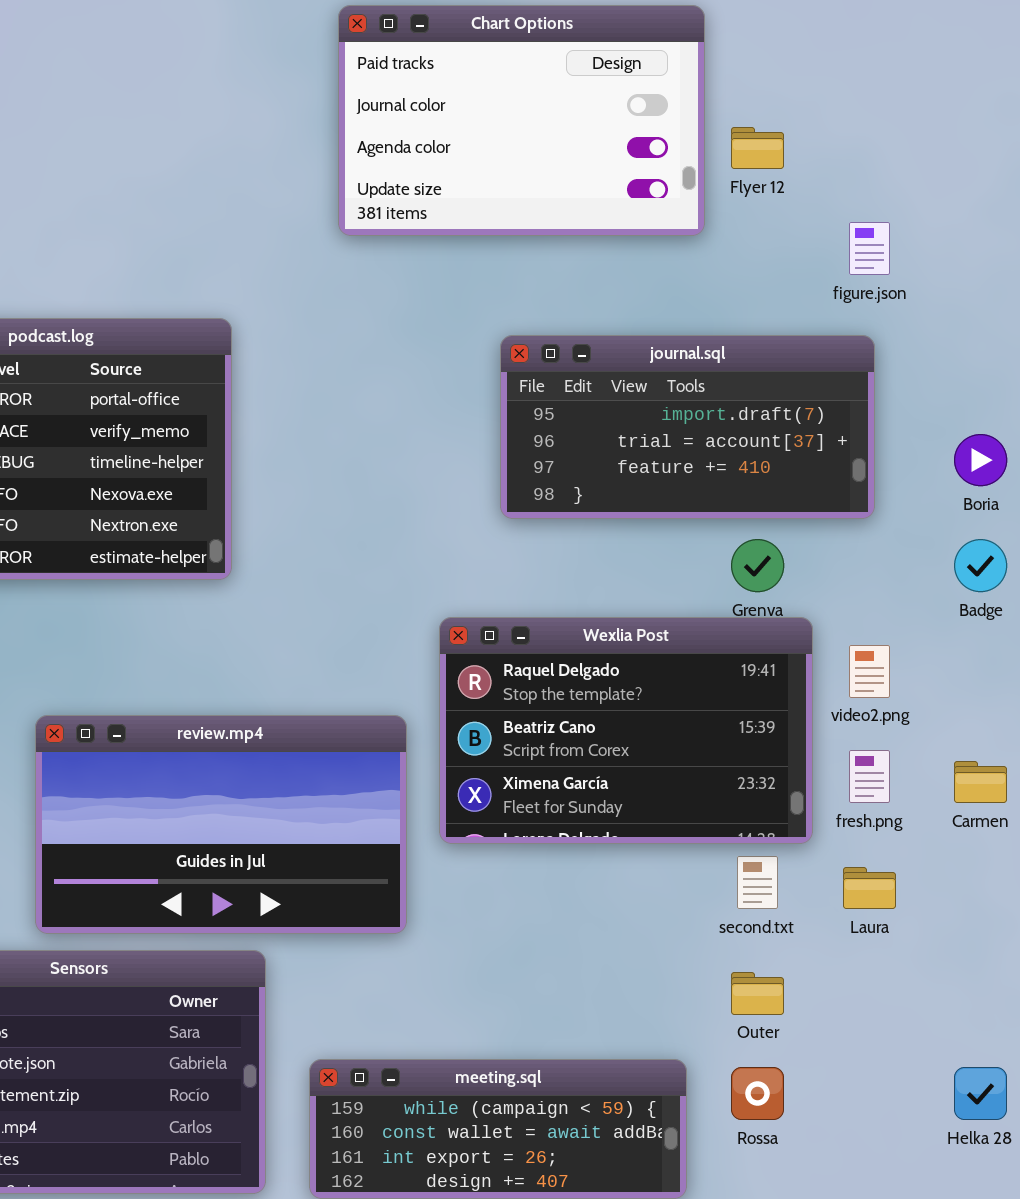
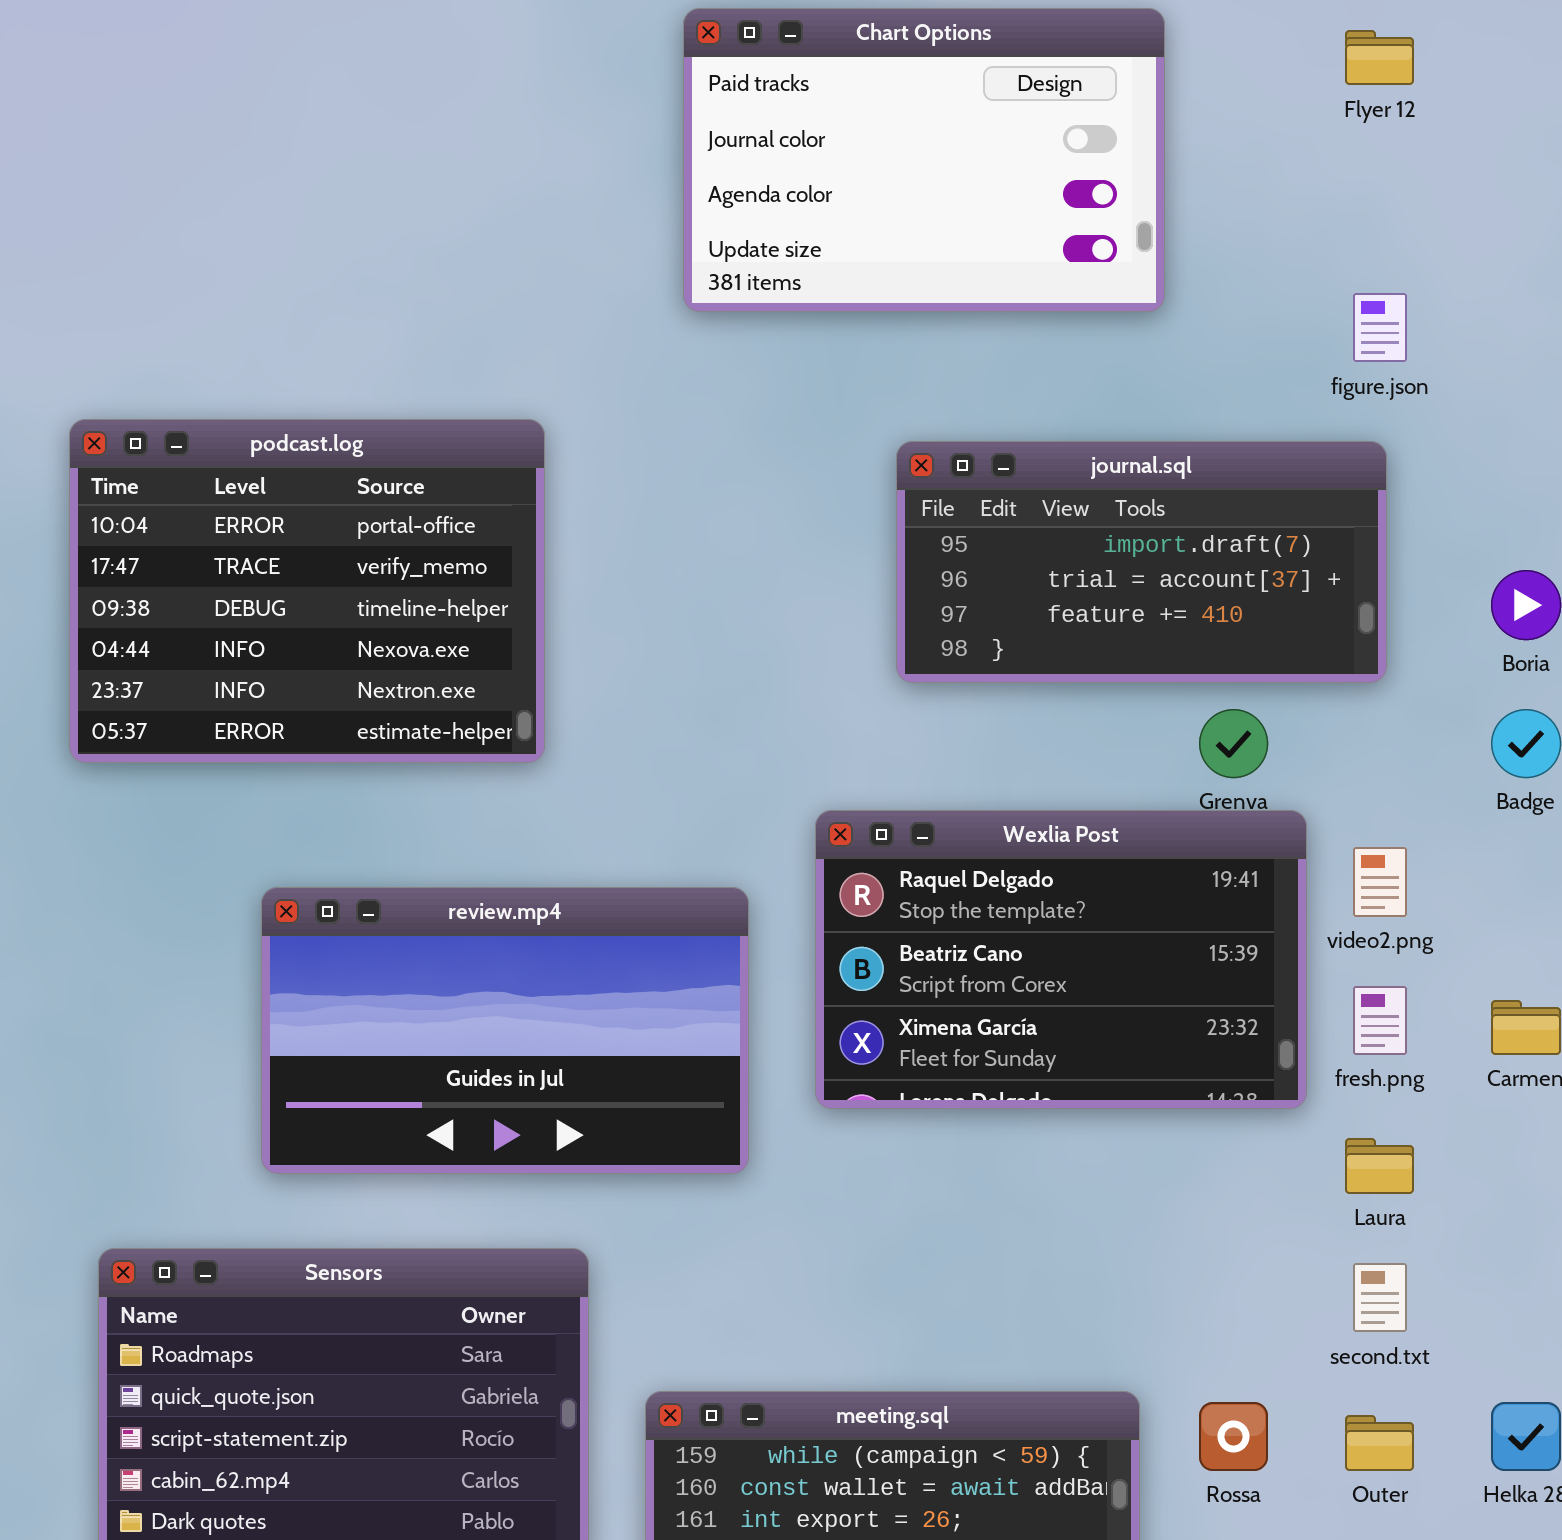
Flyer 12: [731,127,784,169] -> [1345,30,1414,85], moved
review.mp4: [35,715,407,934] -> [261,887,749,1174], moved
second.txt: [737,856,778,909] -> [1353,1263,1407,1332], moved
Outer: [731,972,784,1015] -> [1345,1415,1414,1471], moved

